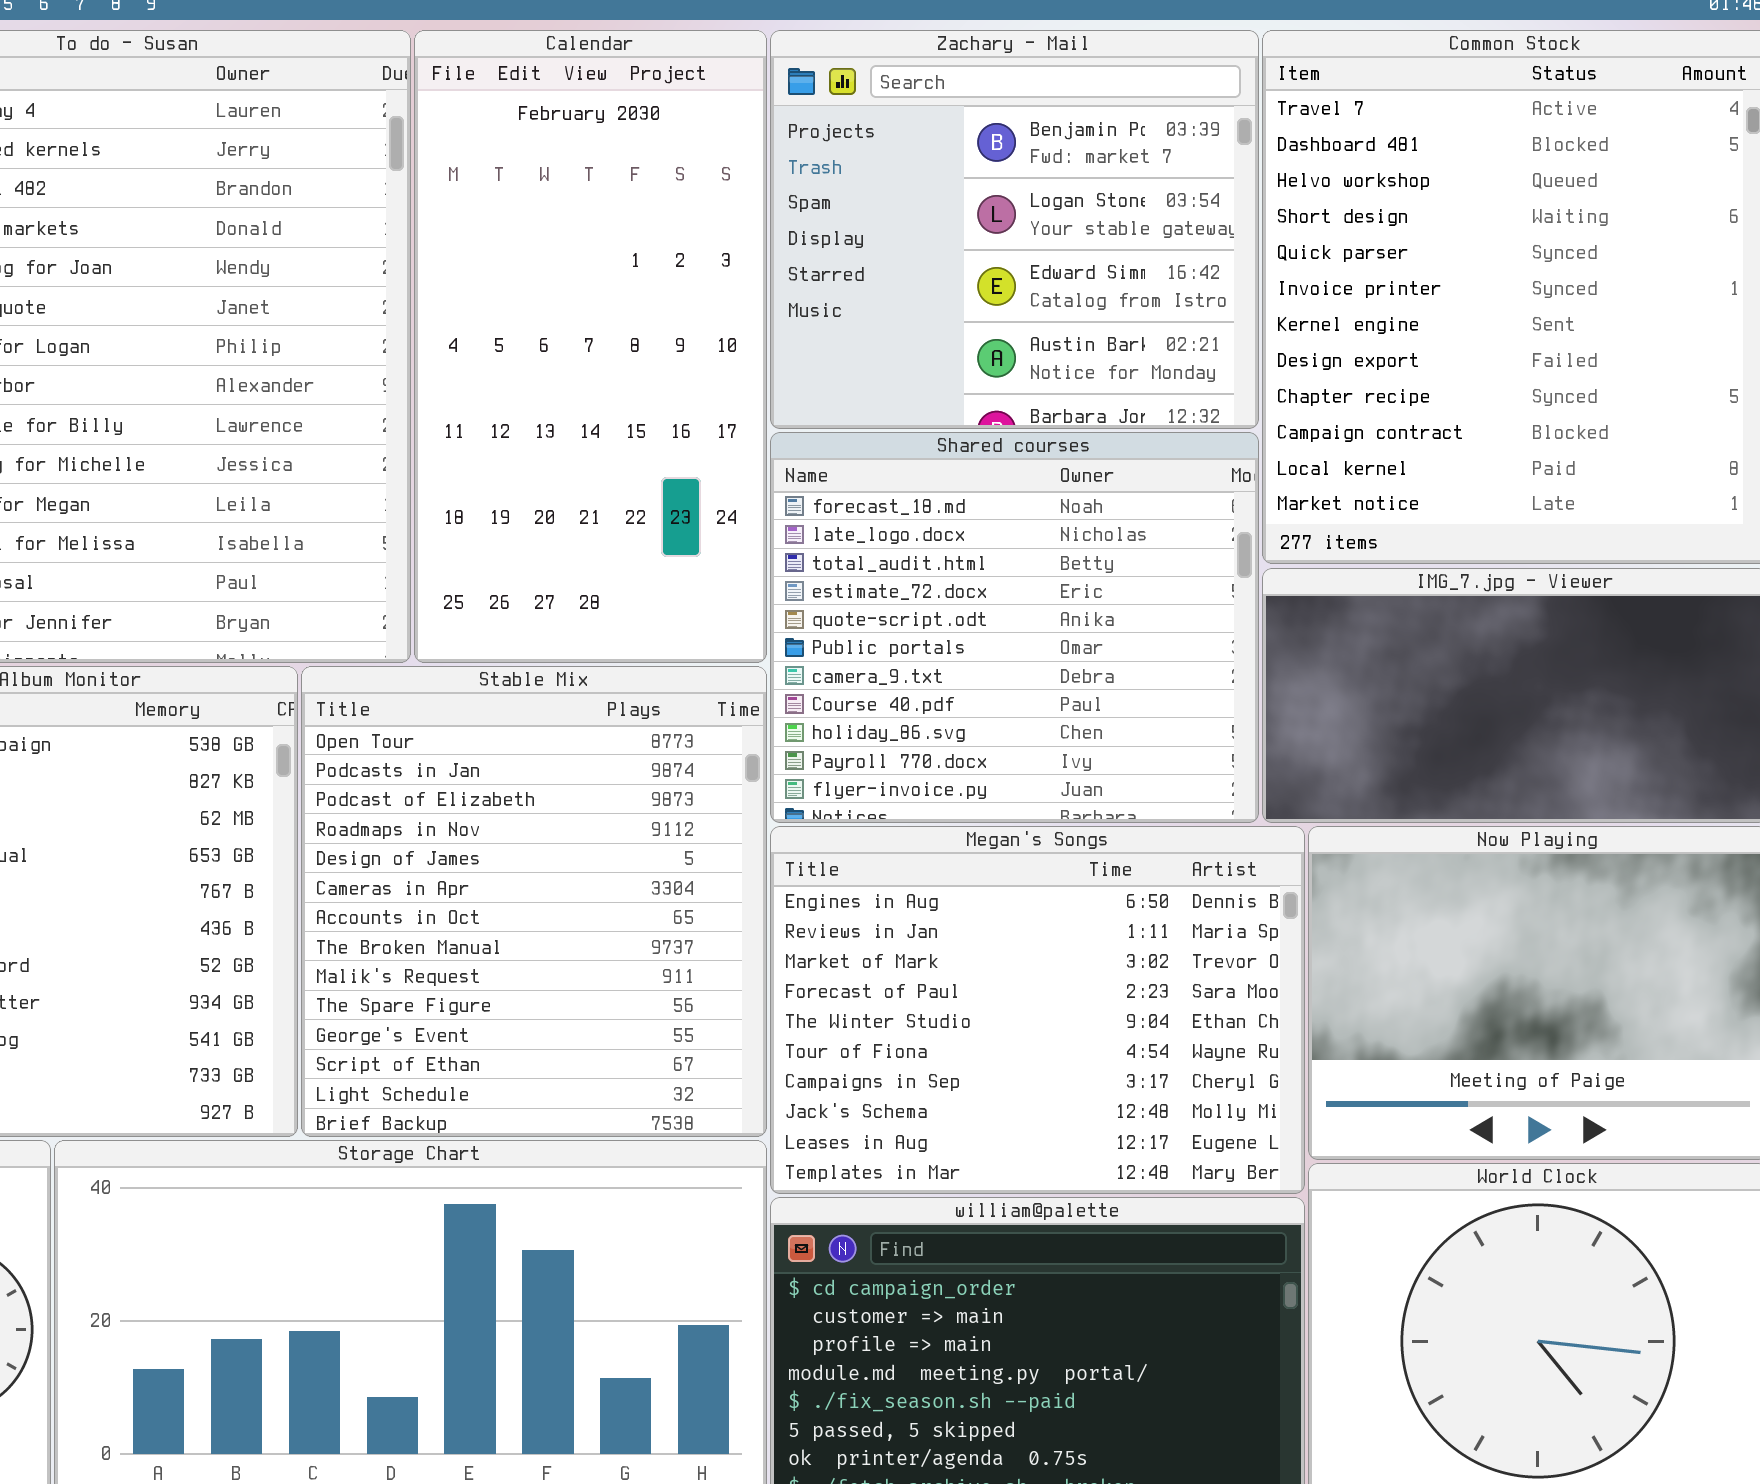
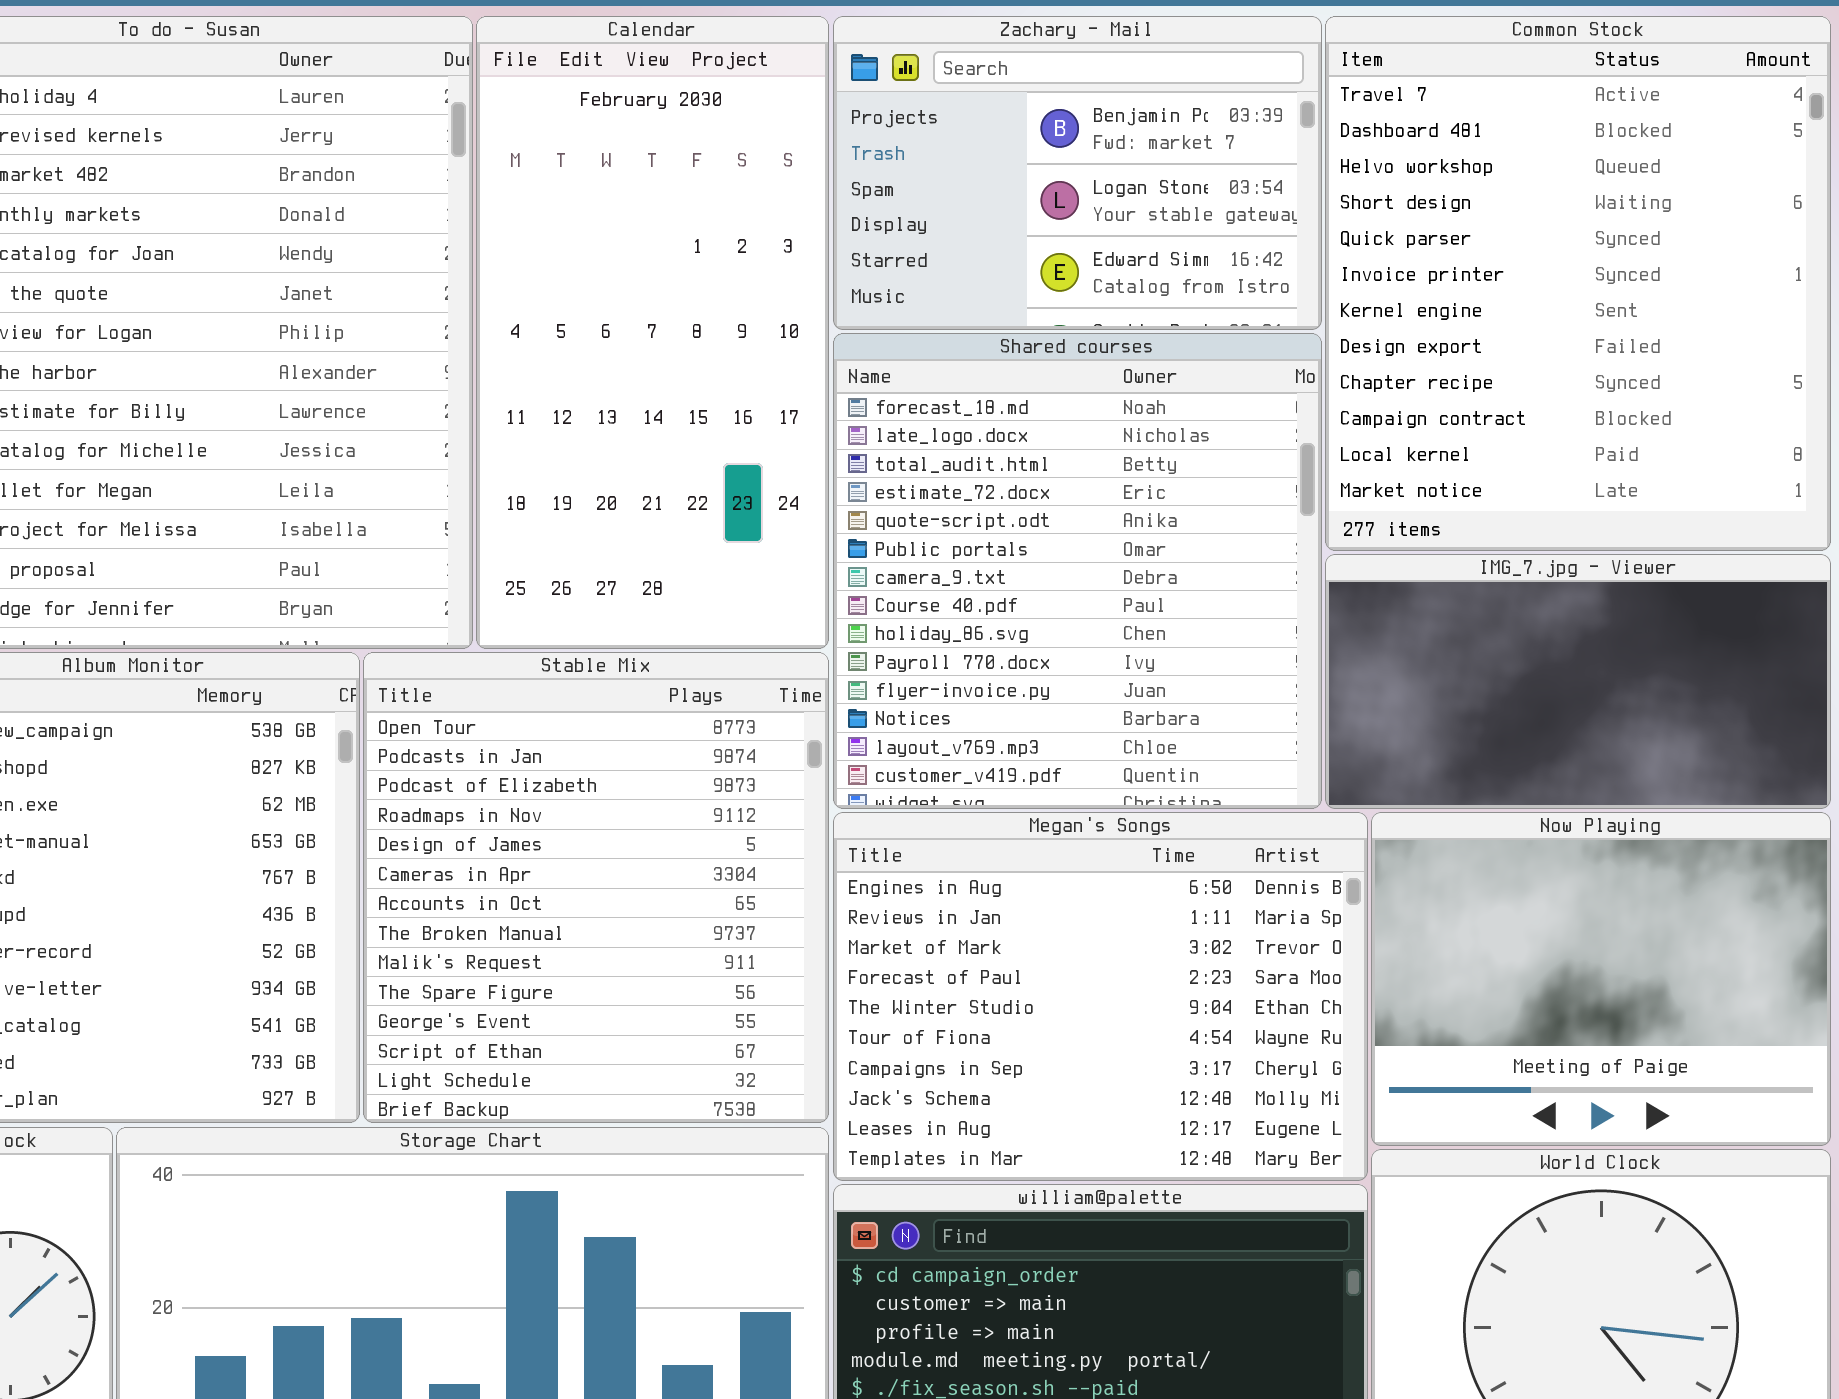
Zachary - Mail: [770,30,1259,429] -> [833,16,1322,330], resized
Shared courses: [770,432,1259,823] -> [833,333,1322,809], resized

